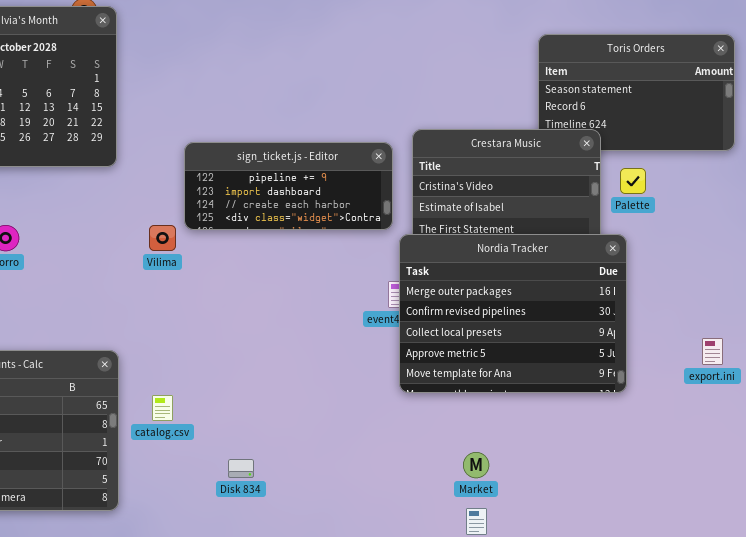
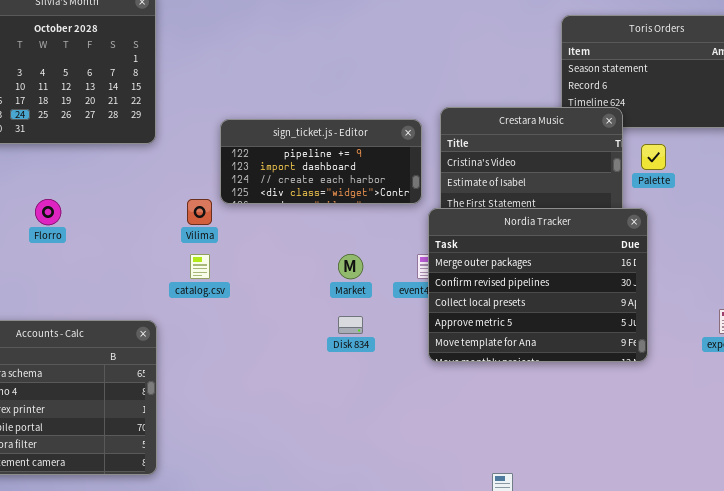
catalog.csv: [152,395,173,421] -> [190,254,210,279], moved
Market: [463,452,489,478] -> [338,254,363,279], moved
Disk 834: [228,459,254,478] -> [338,316,363,334], moved

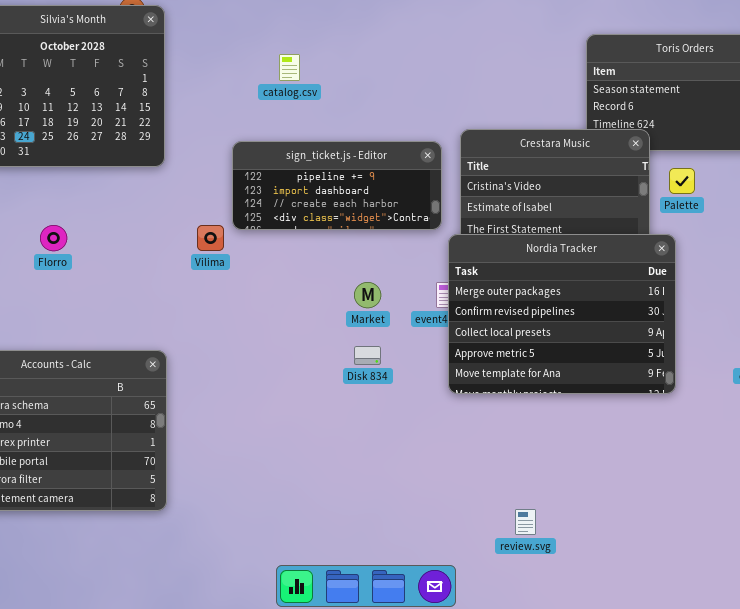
catalog.csv: [190,254,210,279] -> [279,54,300,81], moved

